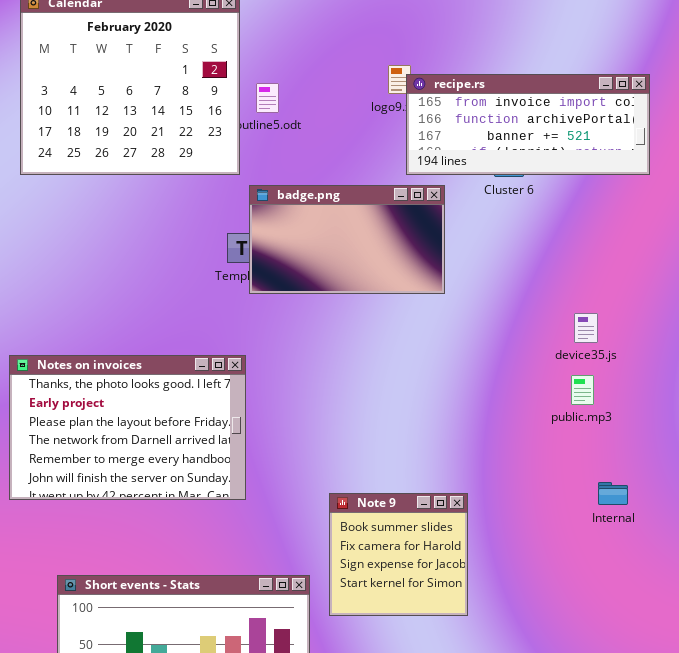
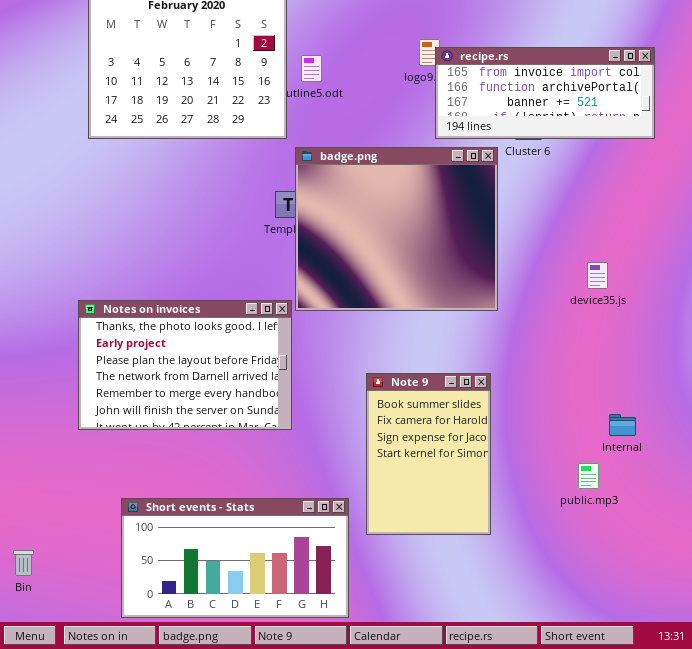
badge.png: [249,185,445,294] -> [295,147,498,311], resized
public.mp3: [571,375,594,405] -> [578,463,599,489], moved
Note 9: [329,493,468,616] -> [366,373,491,535], resized

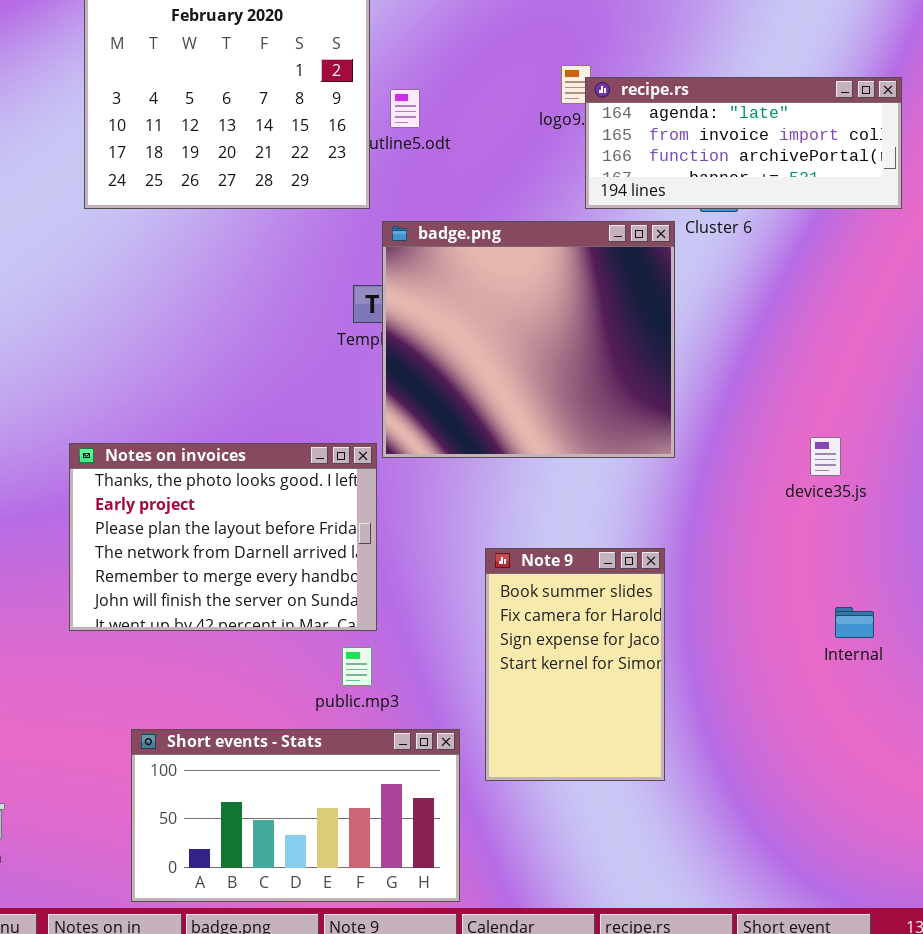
recipe.rs: [435,47,655,139] -> [585,77,902,209], scrolled up 1 row
device35.js: [587,262,608,289] -> [810,437,841,476], moved
public.mp3: [578,463,599,489] -> [342,647,372,686], moved

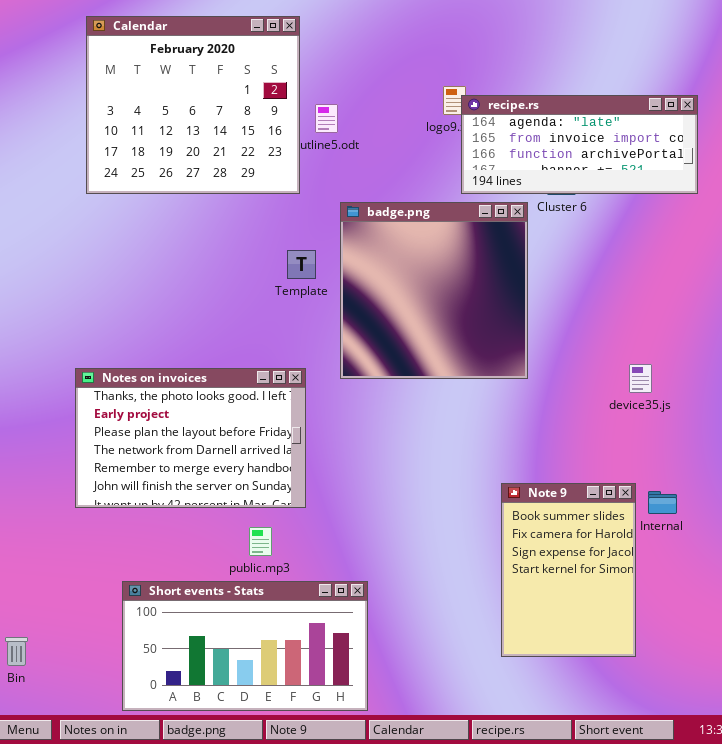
badge.png: [382,221,675,458] -> [340,202,528,379], resized
Note 9: [485,548,665,781] -> [501,483,636,657], moved
public.mp3: [342,647,372,686] -> [249,527,272,556], moved

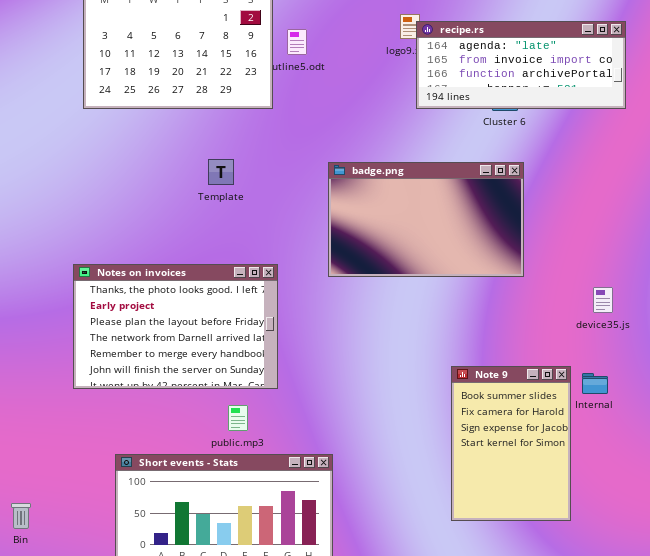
badge.png: [340,202,528,379] -> [328,162,524,277], moved, resized
Template: [287,250,316,279] -> [208,159,234,185], moved
device35.js: [629,364,652,393] -> [593,287,613,313], moved

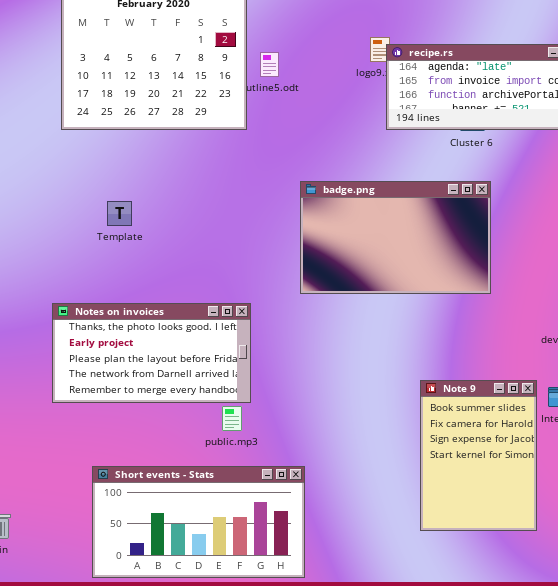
Template: [208,159,234,185] -> [107,201,132,226], moved
Notes on invoices: [73,264,278,389] -> [52,303,251,403], resized
public.mp3: [228,405,248,431] -> [222,406,242,431], moved

